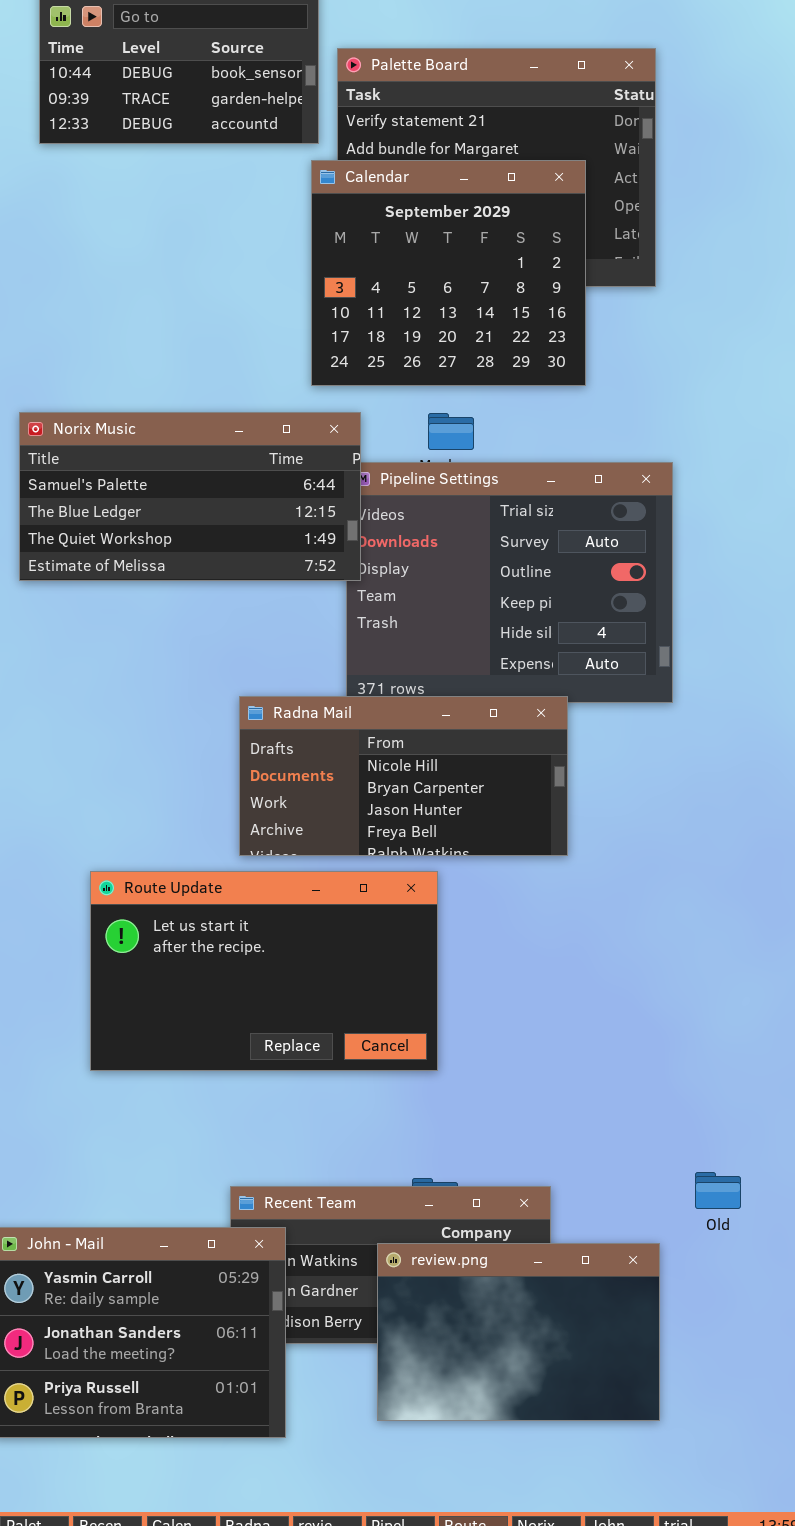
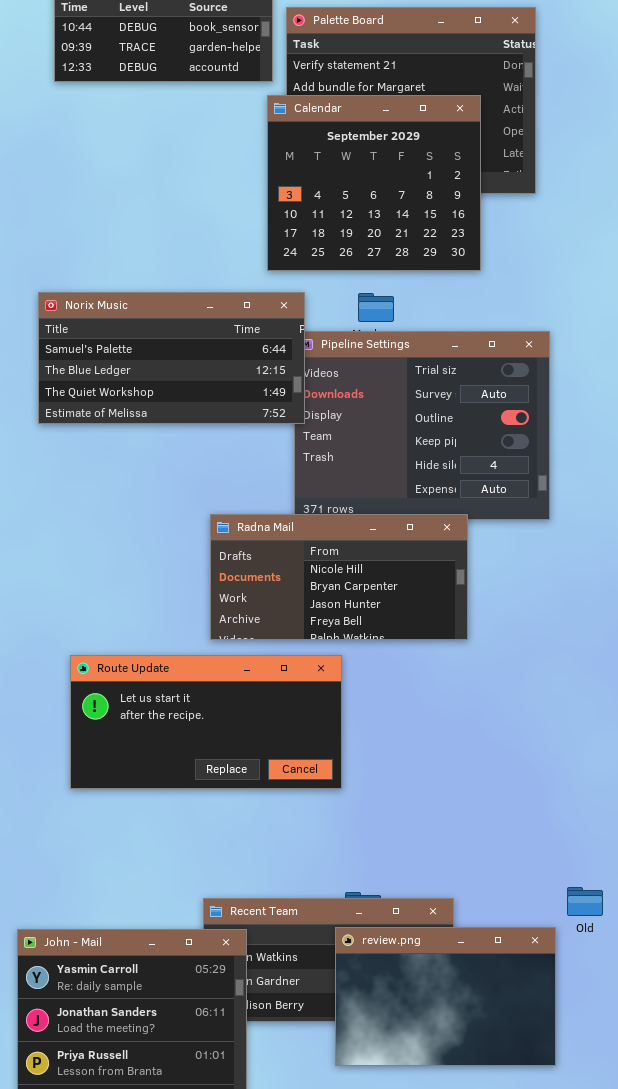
Route Update: [90,871,438,1071] -> [70,655,342,789], moved, resized
review.png: [377,1243,660,1421] -> [335,927,556,1066], moved

